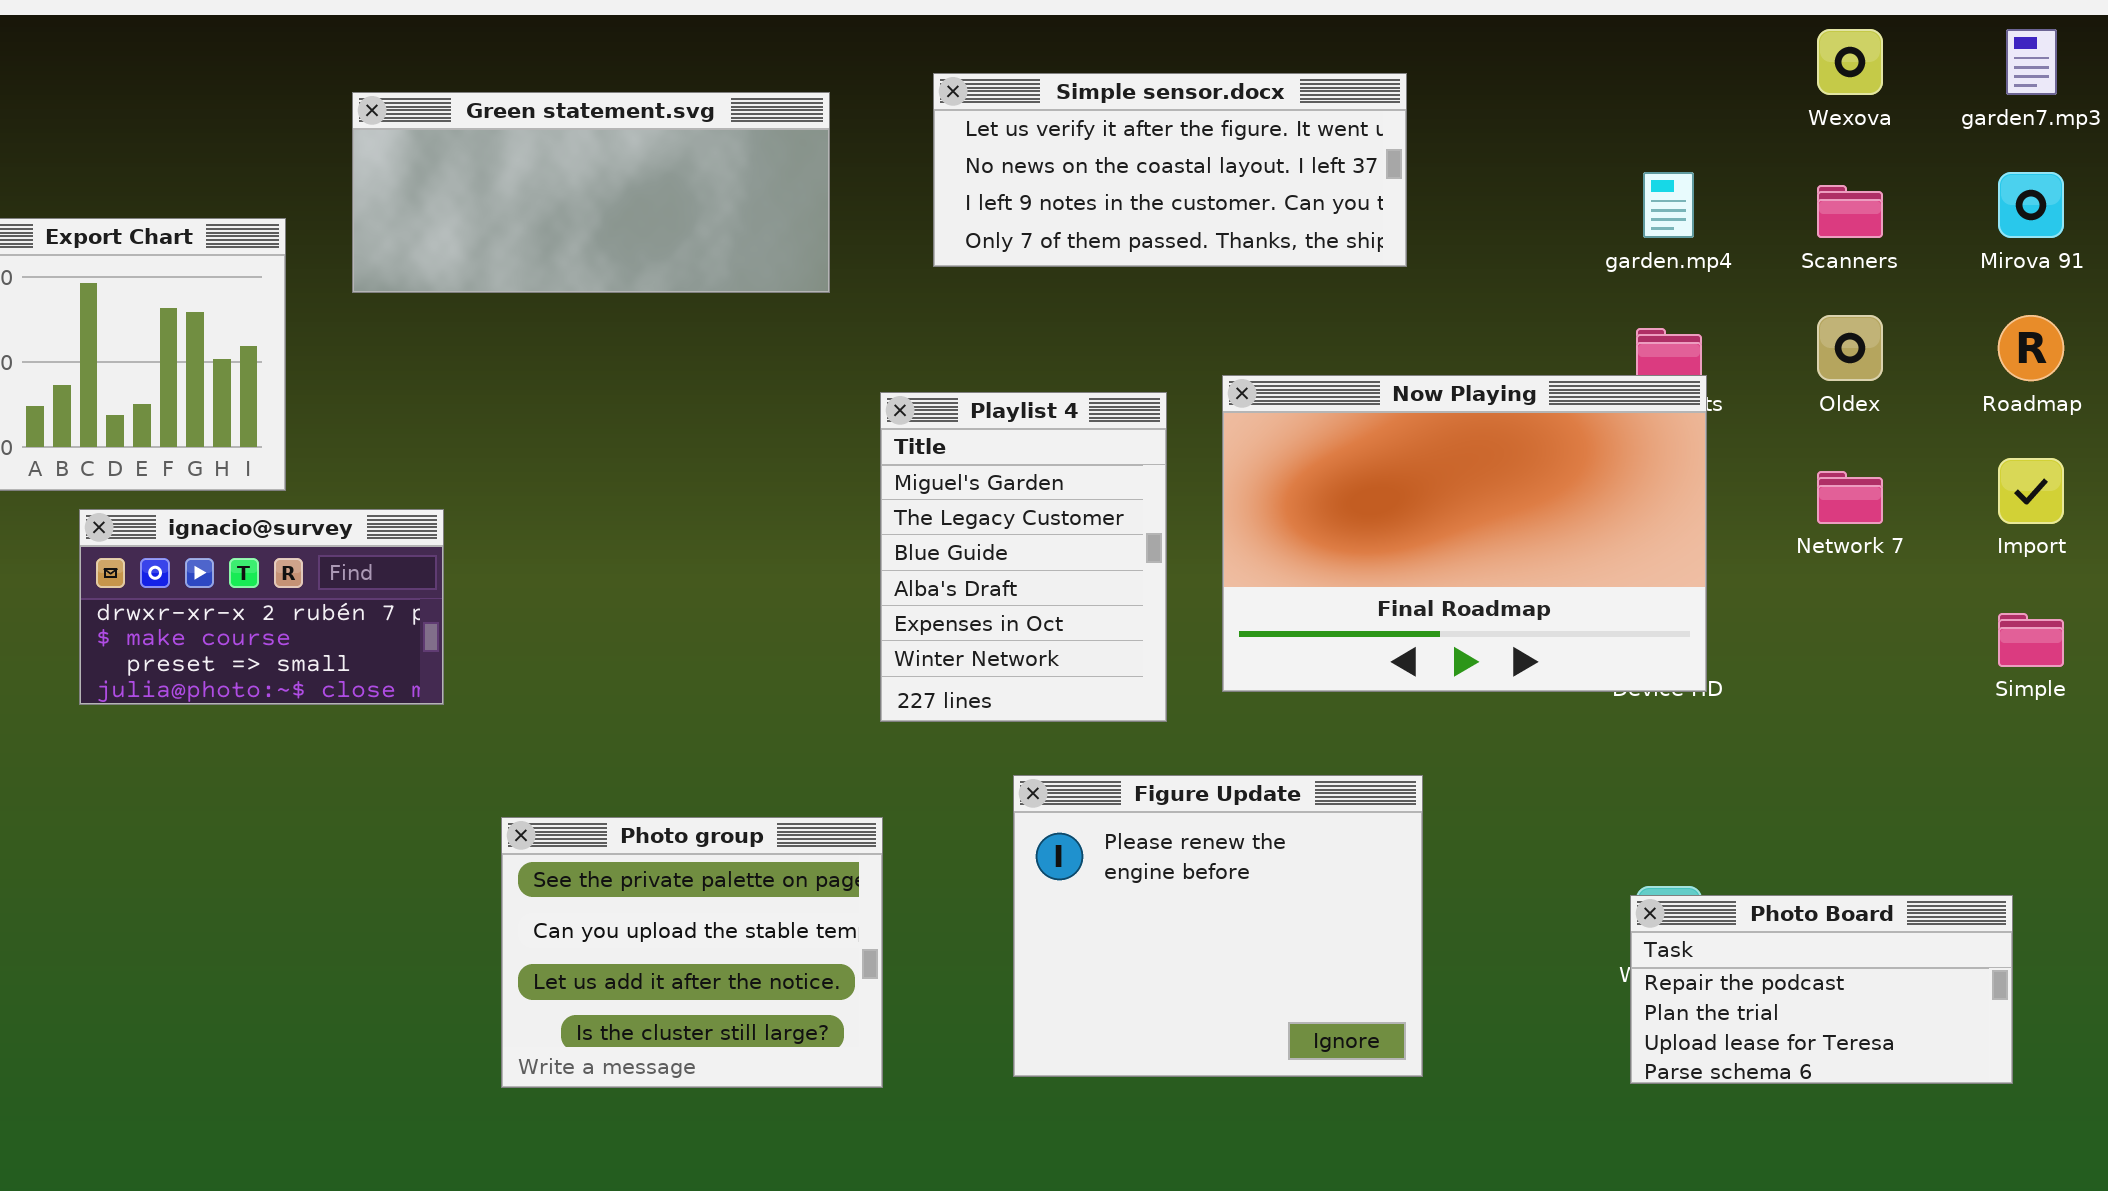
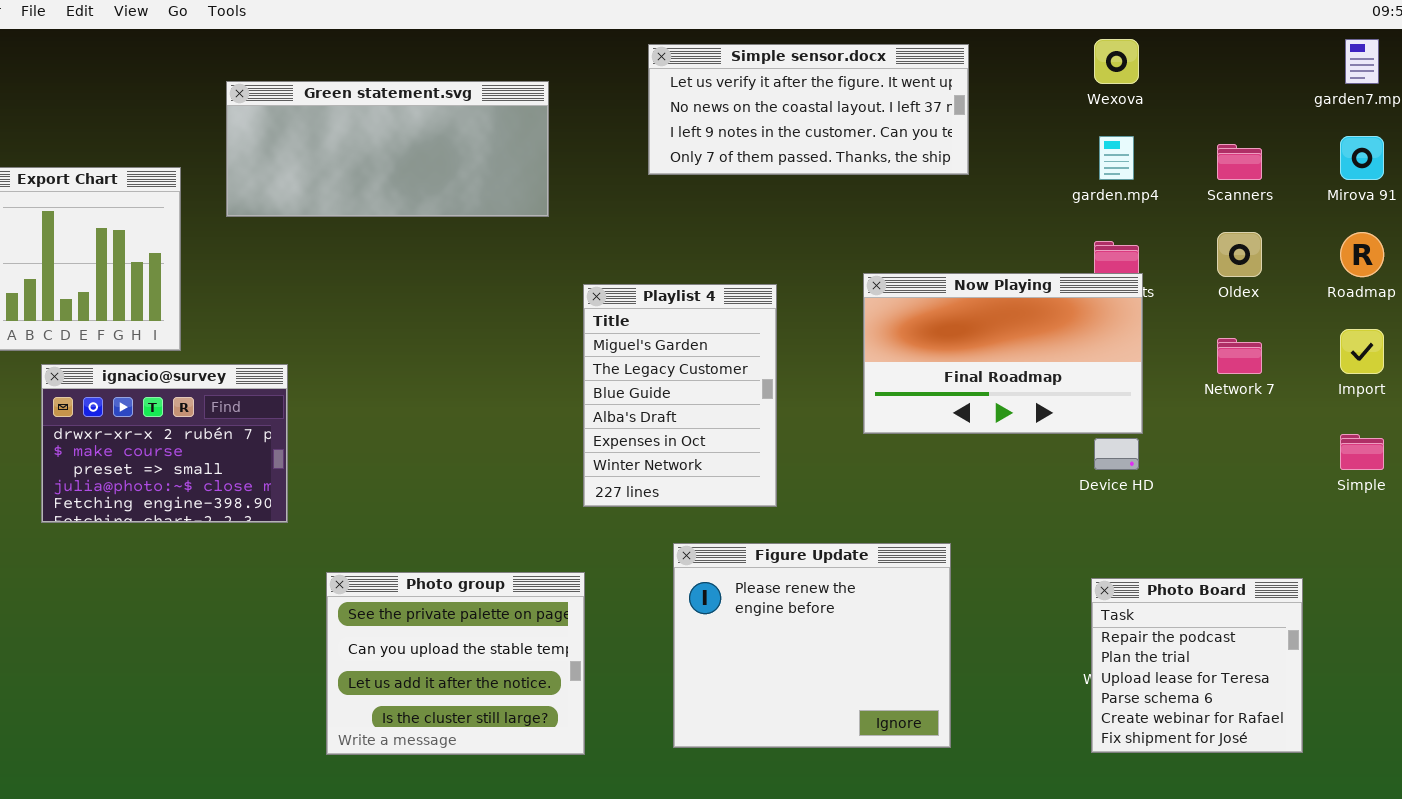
Wexova: [1817,29,1883,95] -> [1094,39,1139,84], moved
Simple sensor.docx: [933,73,1407,267] -> [648,44,969,175], moved
Now Playing: [1222,375,1707,692] -> [863,273,1143,434], resized
ignacio@survey: [79,509,444,705] -> [41,364,288,523], resized
Photo Board: [1630,895,2013,1084] -> [1091,578,1303,753], resized

